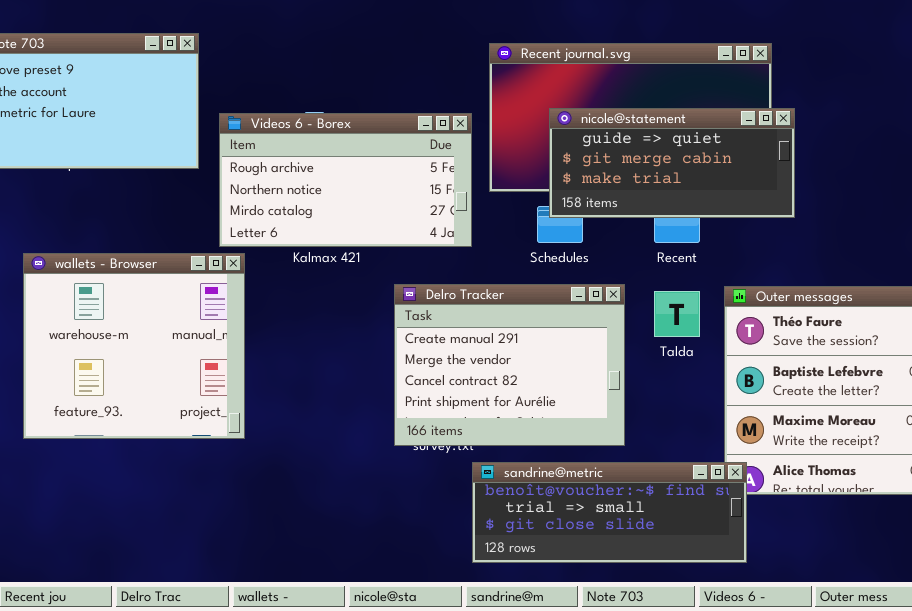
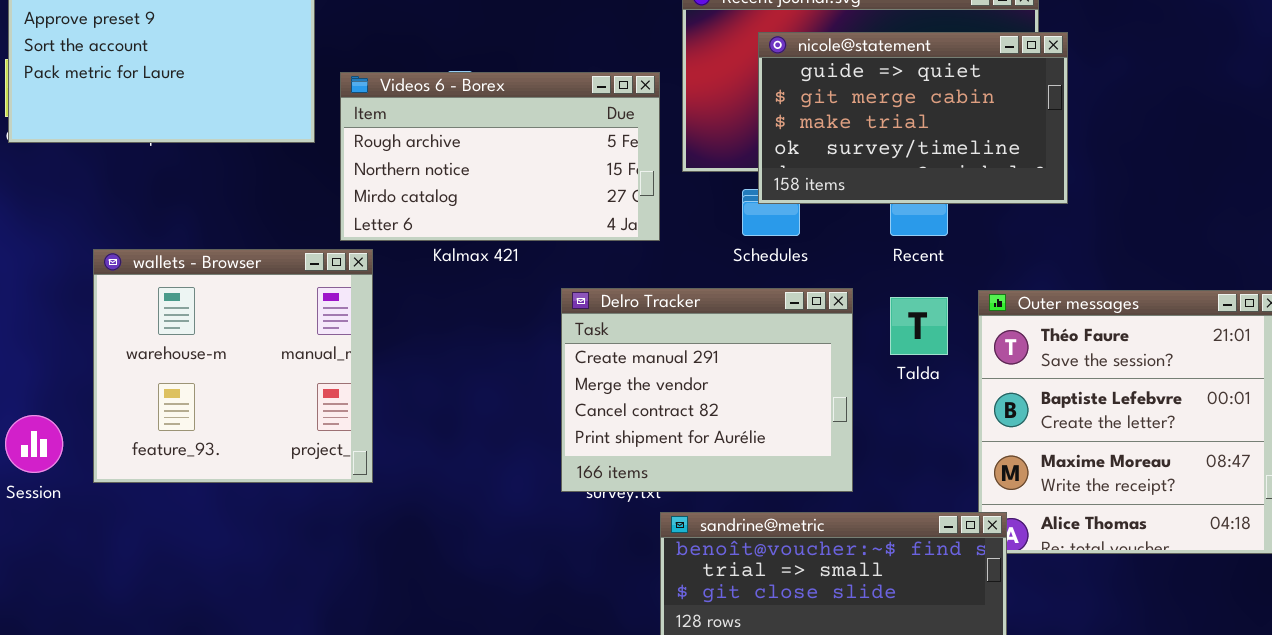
nicole@statement: [549,108,795,218] -> [758,32,1068,204], resized

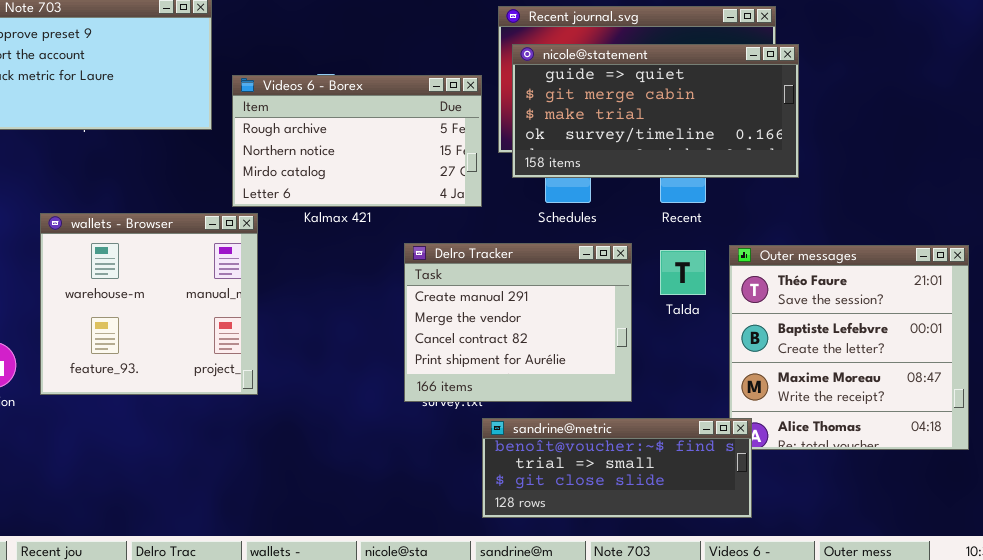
nicole@statement: [758,32,1068,204] -> [512,44,799,178], resized

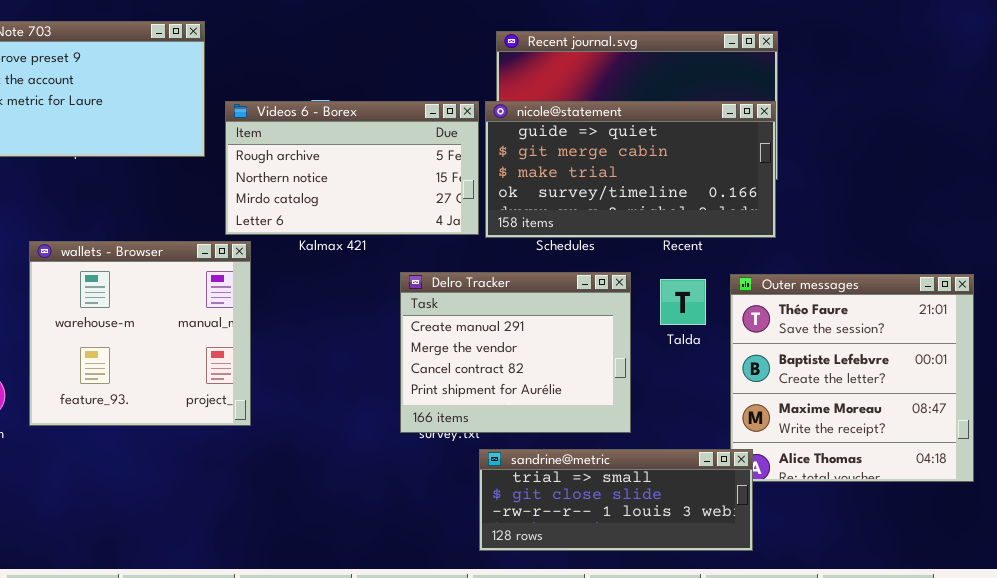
nicole@statement: [512,44,799,178] -> [485,101,776,238], moved
sandrine@metric: [482,418,752,518] -> [479,449,753,551], scrolled down 1 row

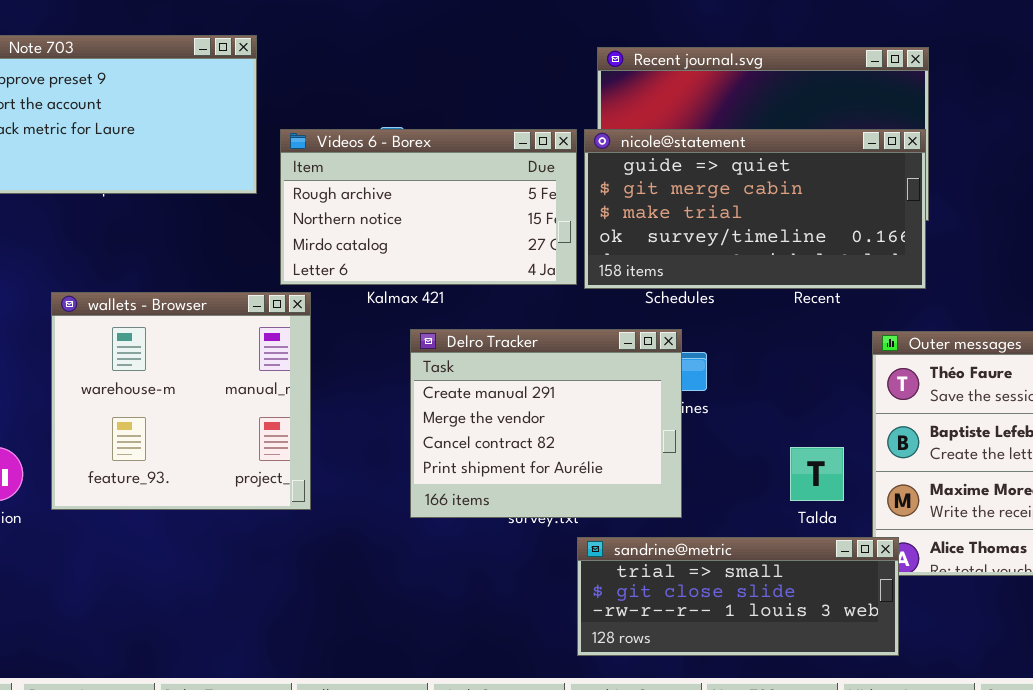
Delro Tracker: [400,272,631,433] -> [410,329,682,518], moved
Talda: [660,279,706,325] -> [790,447,844,501], moved

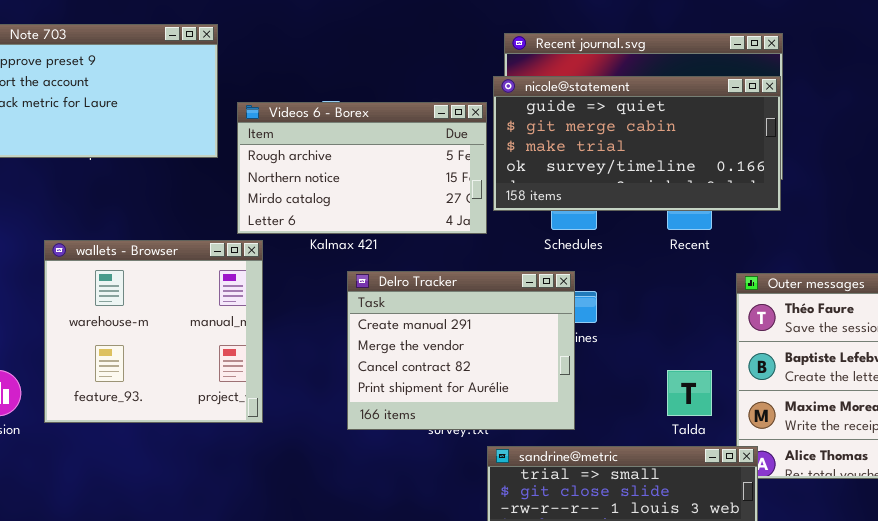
nicole@statement: [584,129,926,289] -> [493,76,781,211], moved

